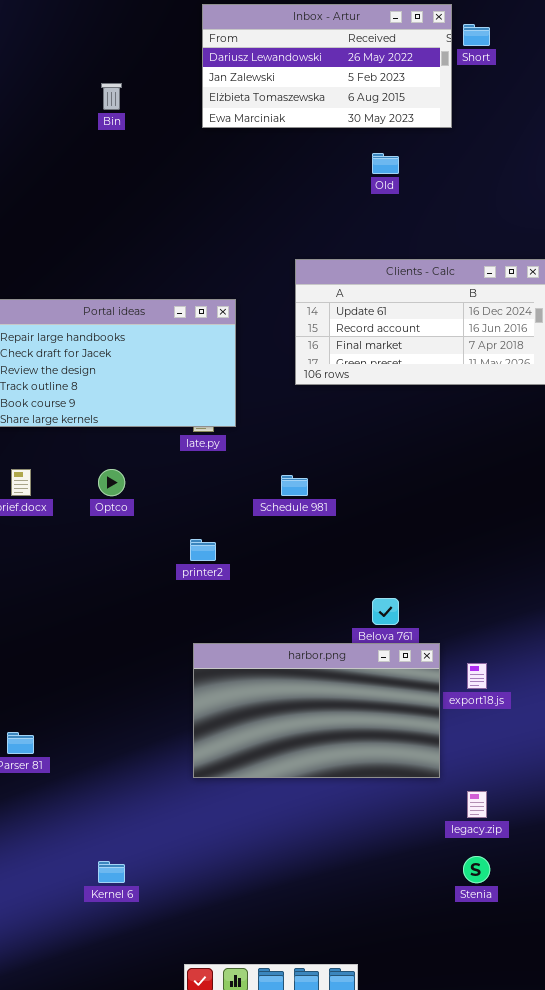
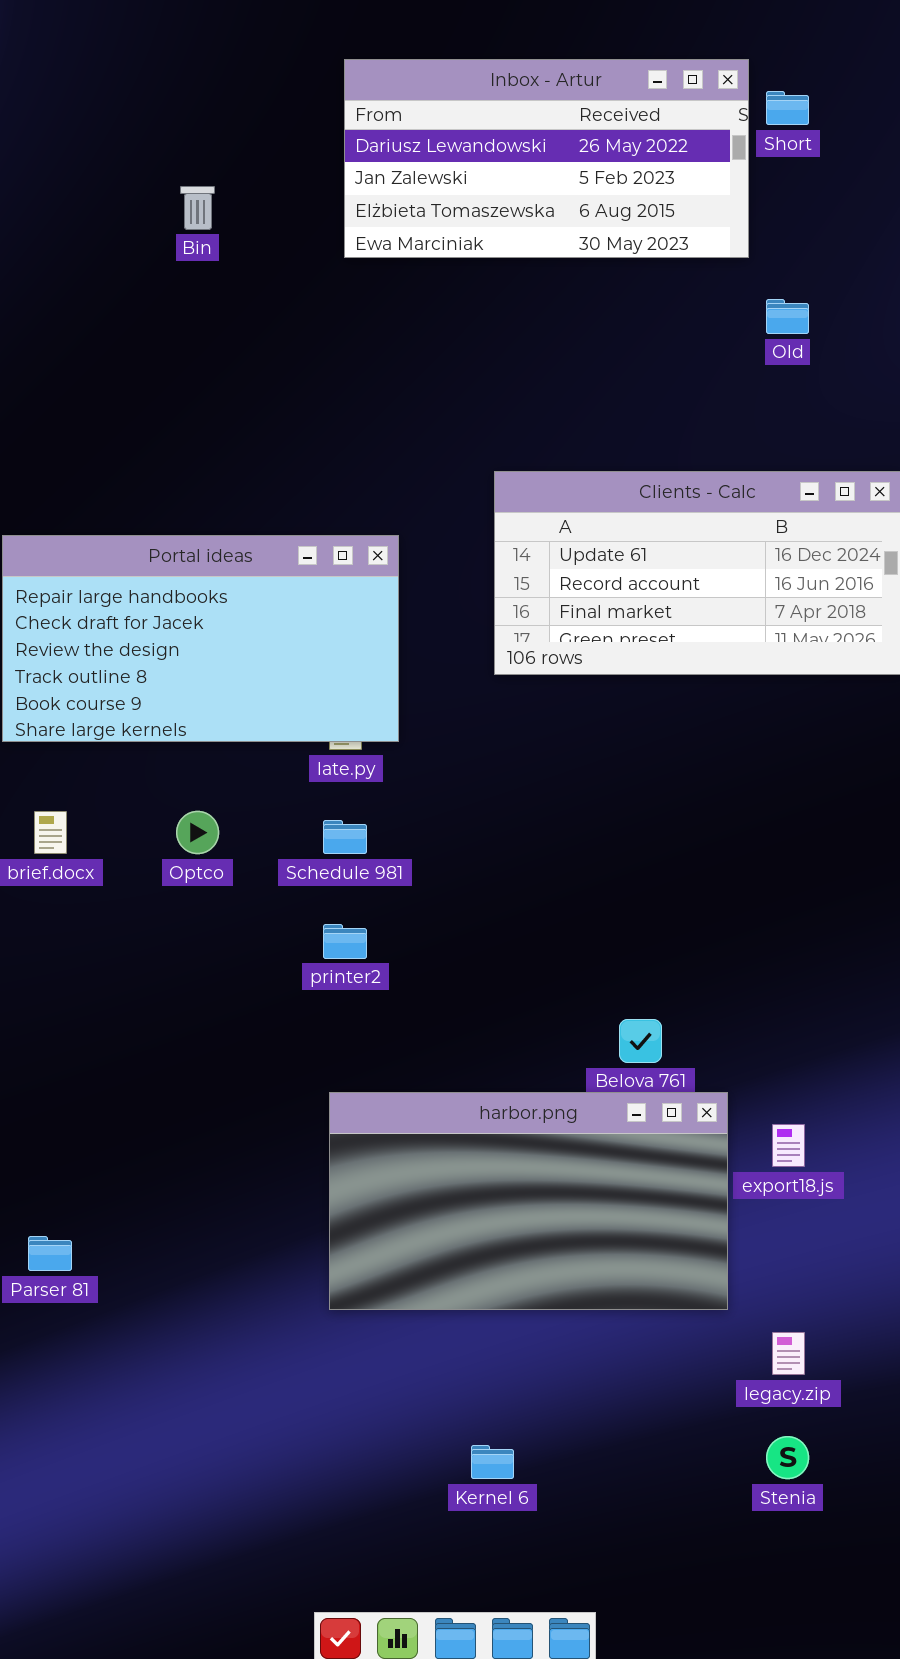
Old: [372,153,399,174] -> [766,299,809,334], moved
Schedule 981: [281,475,308,496] -> [323,820,367,854], moved
Kernel 6: [98,861,125,883] -> [471,1445,514,1479], moved

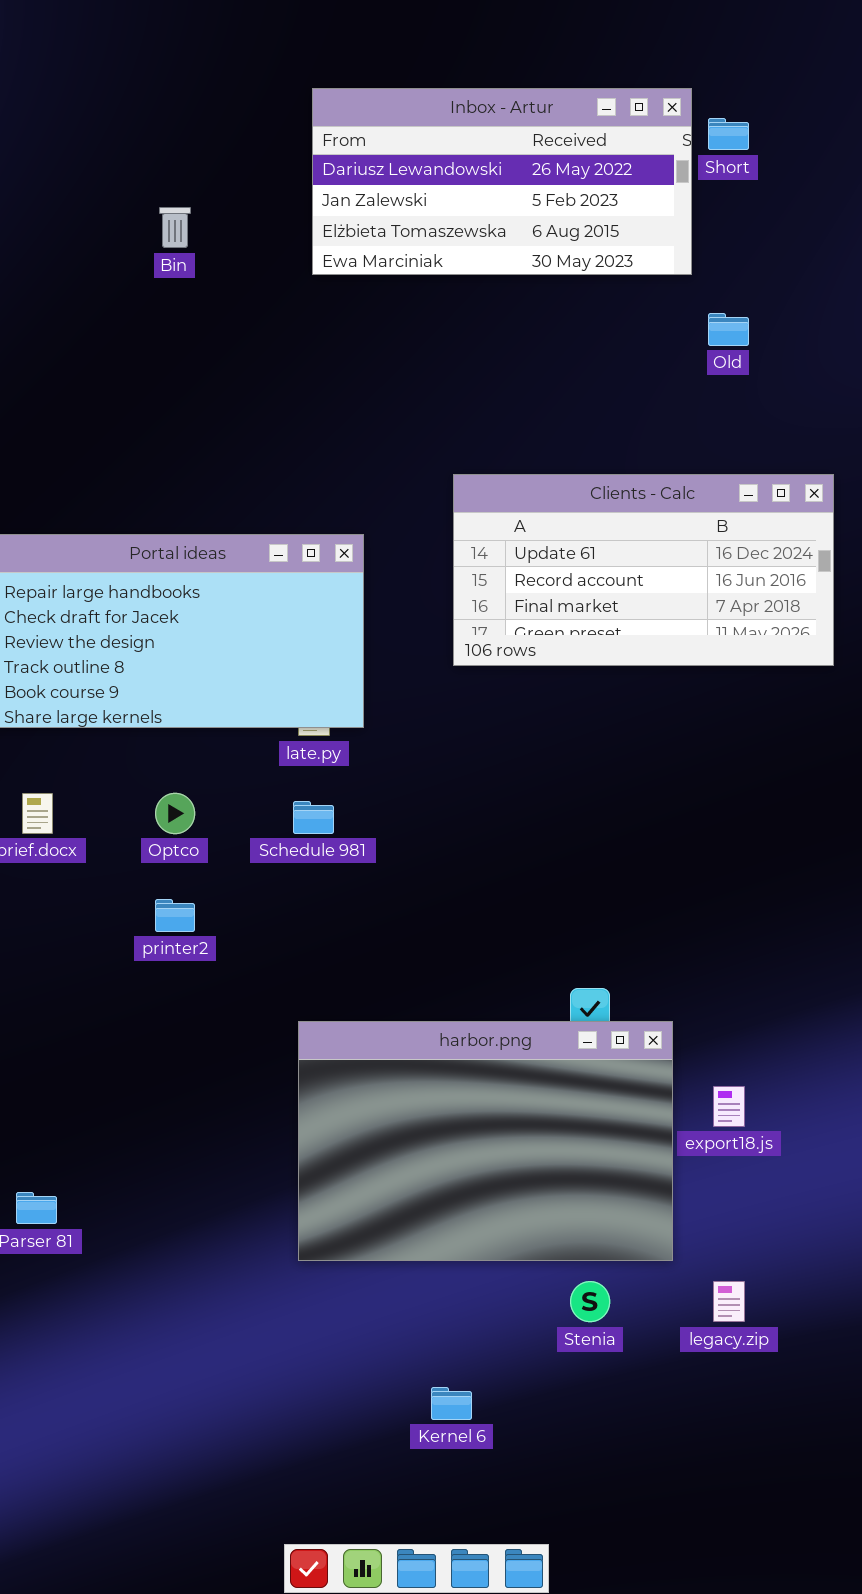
printer2: [323,924,367,959] -> [155,899,195,932], moved
harbor.png: [329,1092,728,1310] -> [298,1021,673,1261], resized
Stenia: [766,1436,809,1479] -> [570,1281,610,1322], moved

